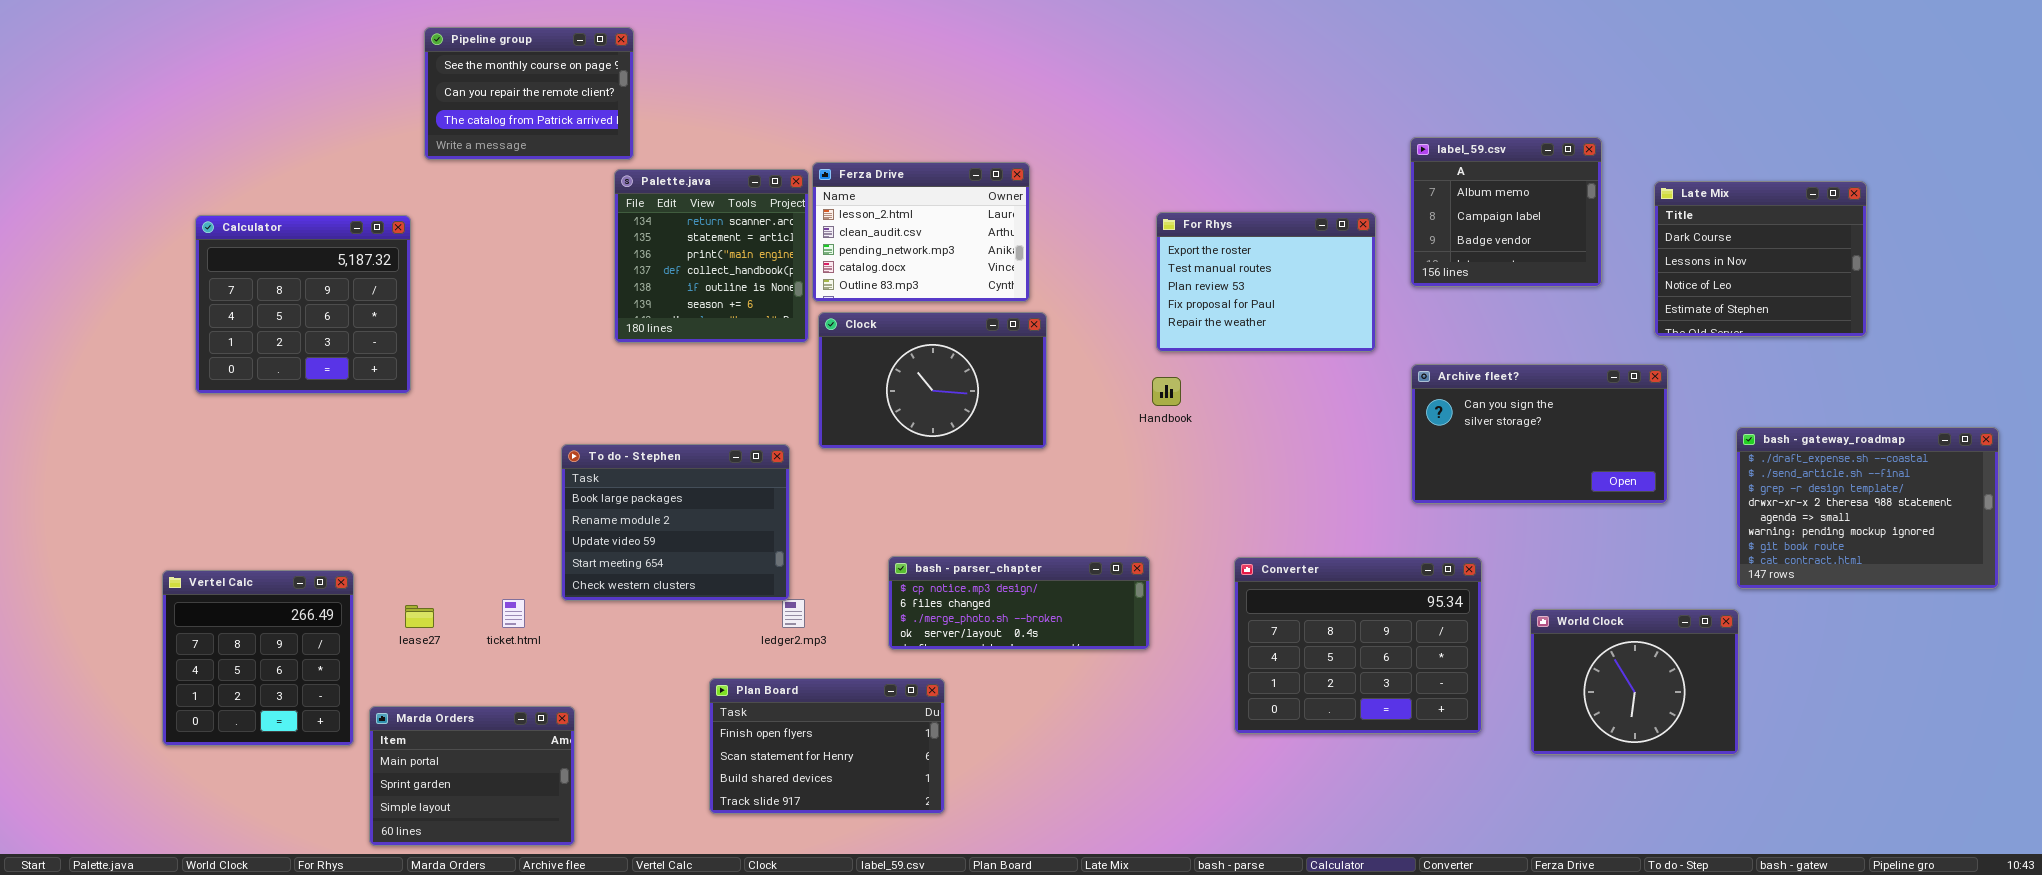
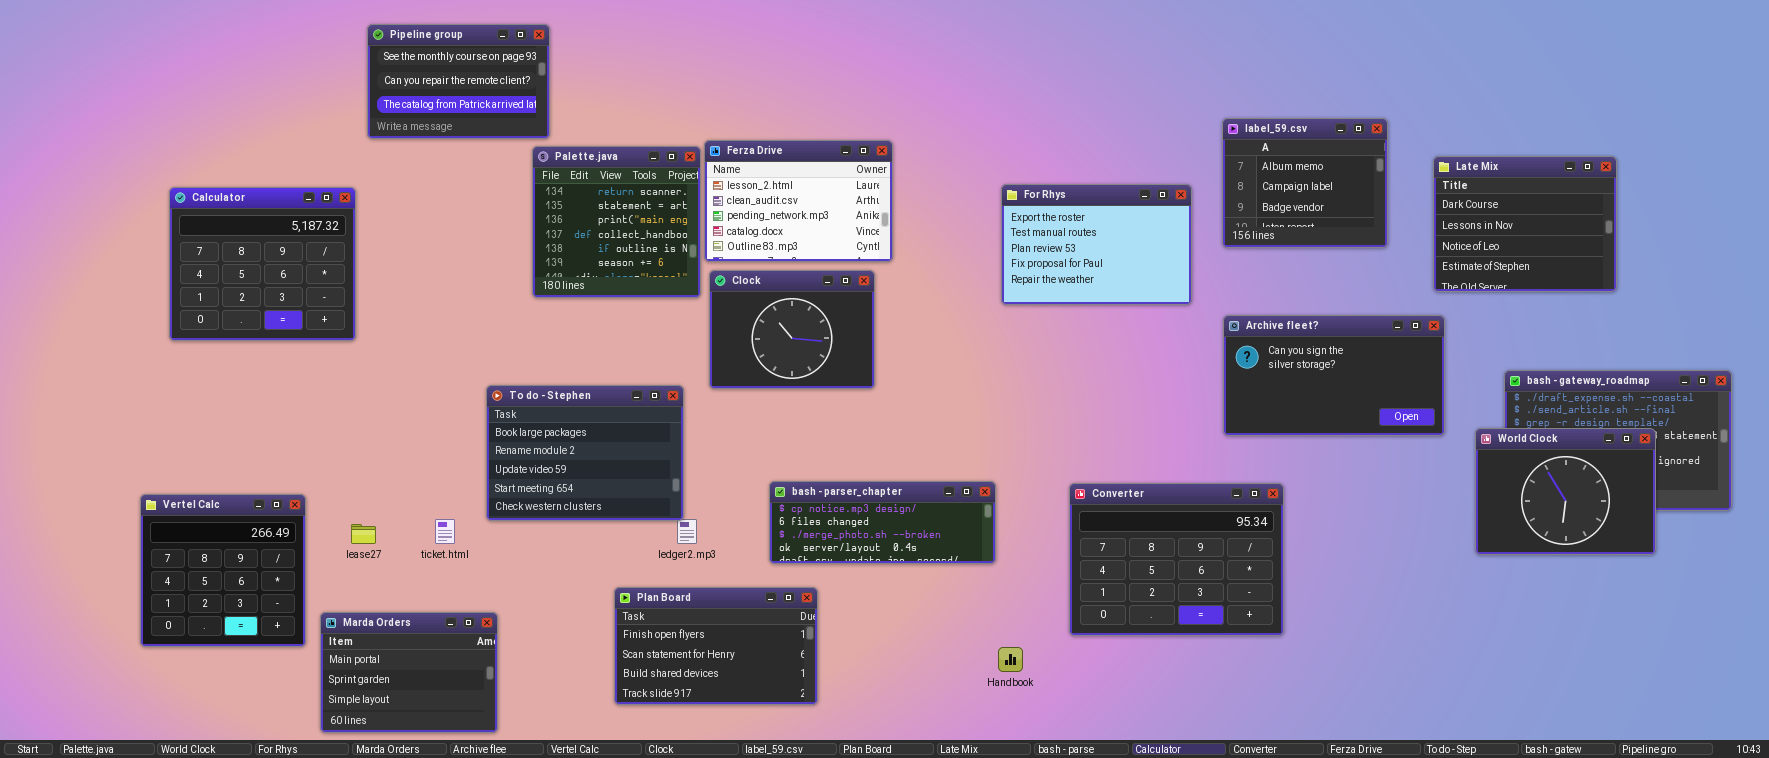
Clock: [818,312,1047,449] -> [709,270,875,389], resized
Handbook: [1152,377,1181,406] -> [998,647,1023,672], moved
World Clock: [1530,609,1739,755] -> [1475,428,1656,555], moved

